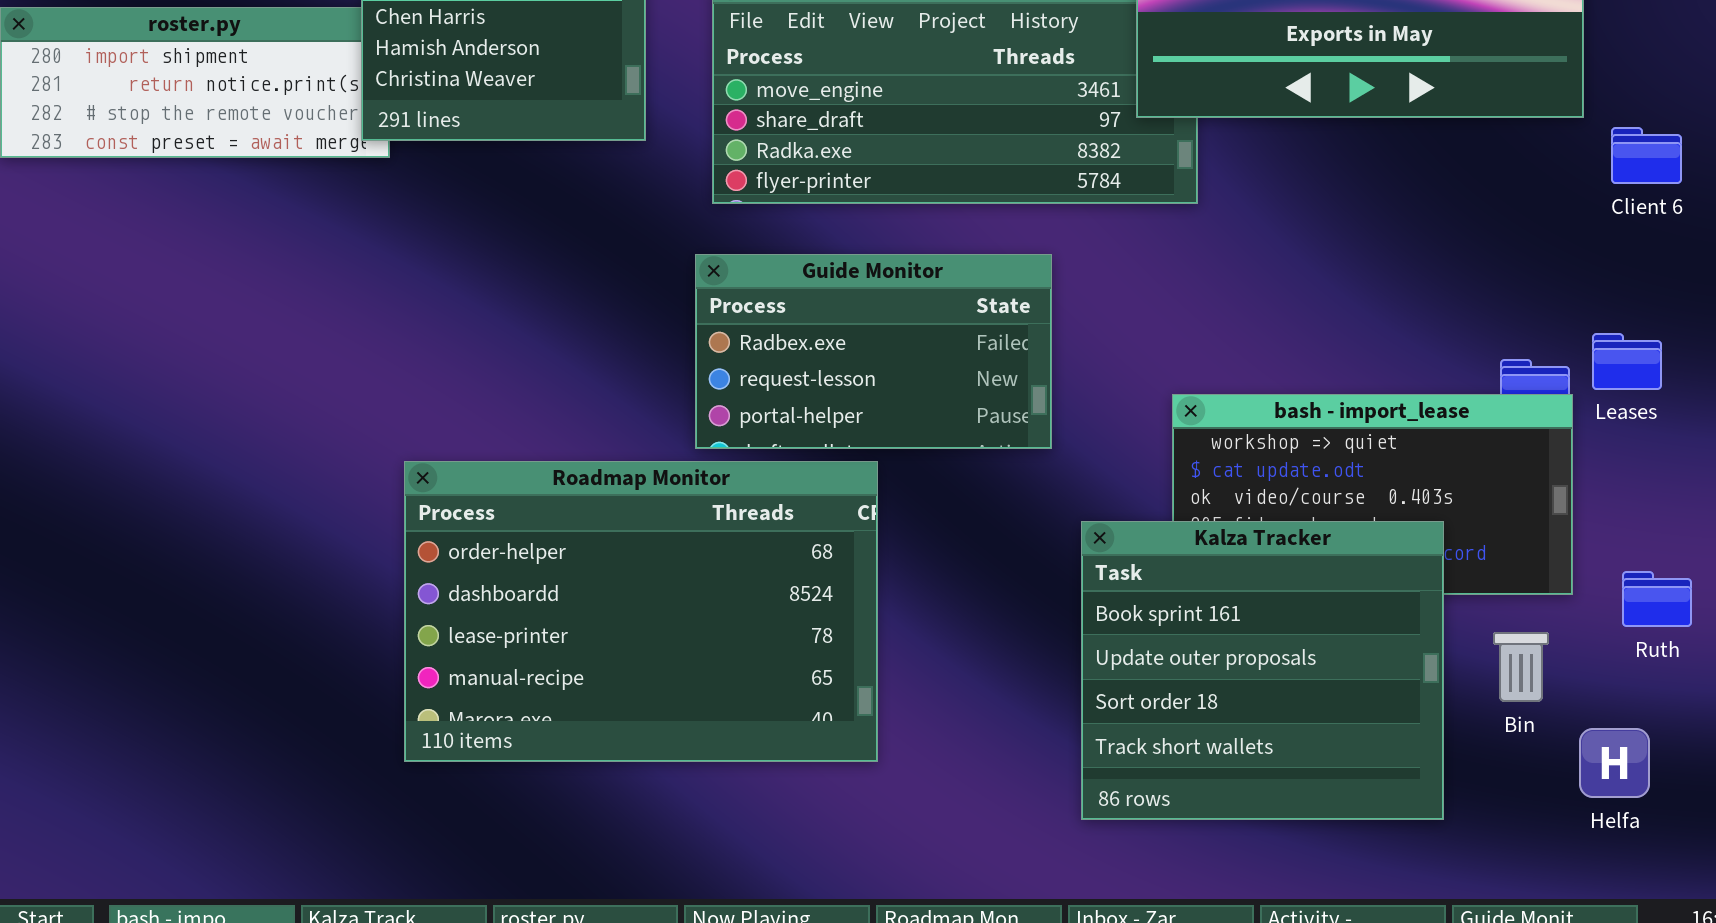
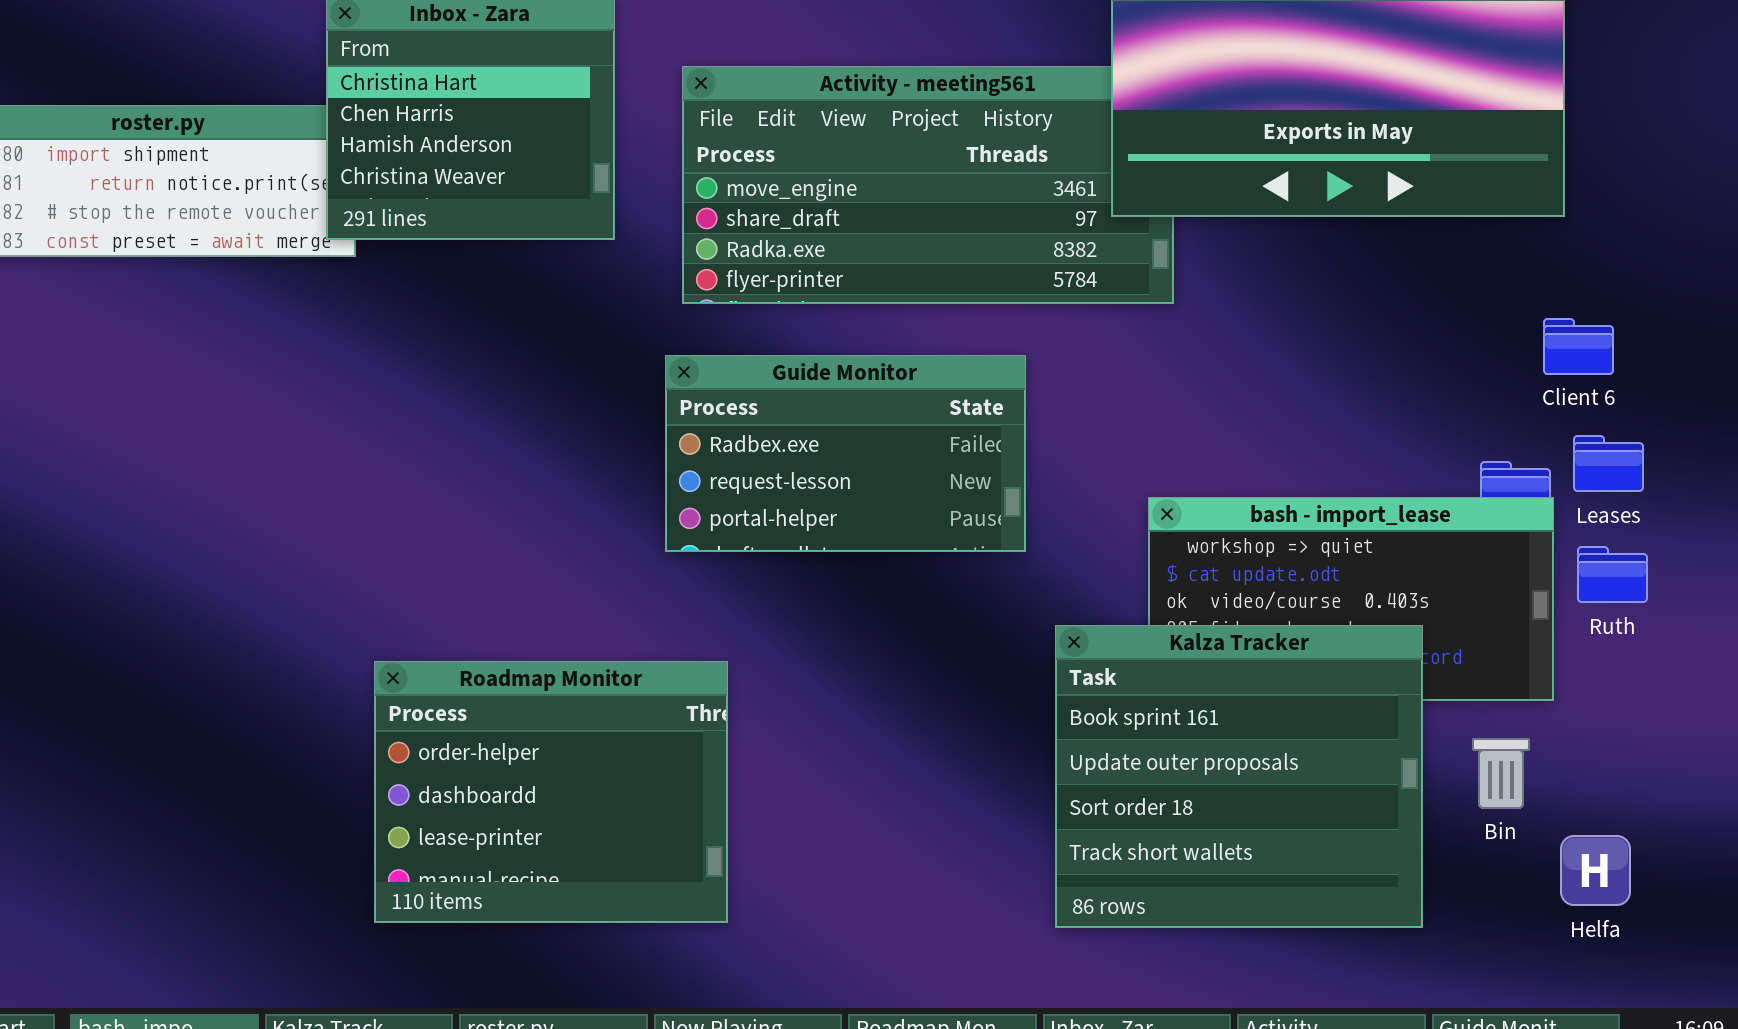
Client 6: [1611,127,1682,184] -> [1543,318,1614,375], moved
Roadmap Monitor: [404,461,878,762] -> [374,661,728,923], moved, resized
Ruth: [1622,571,1692,627] -> [1577,546,1648,603], moved

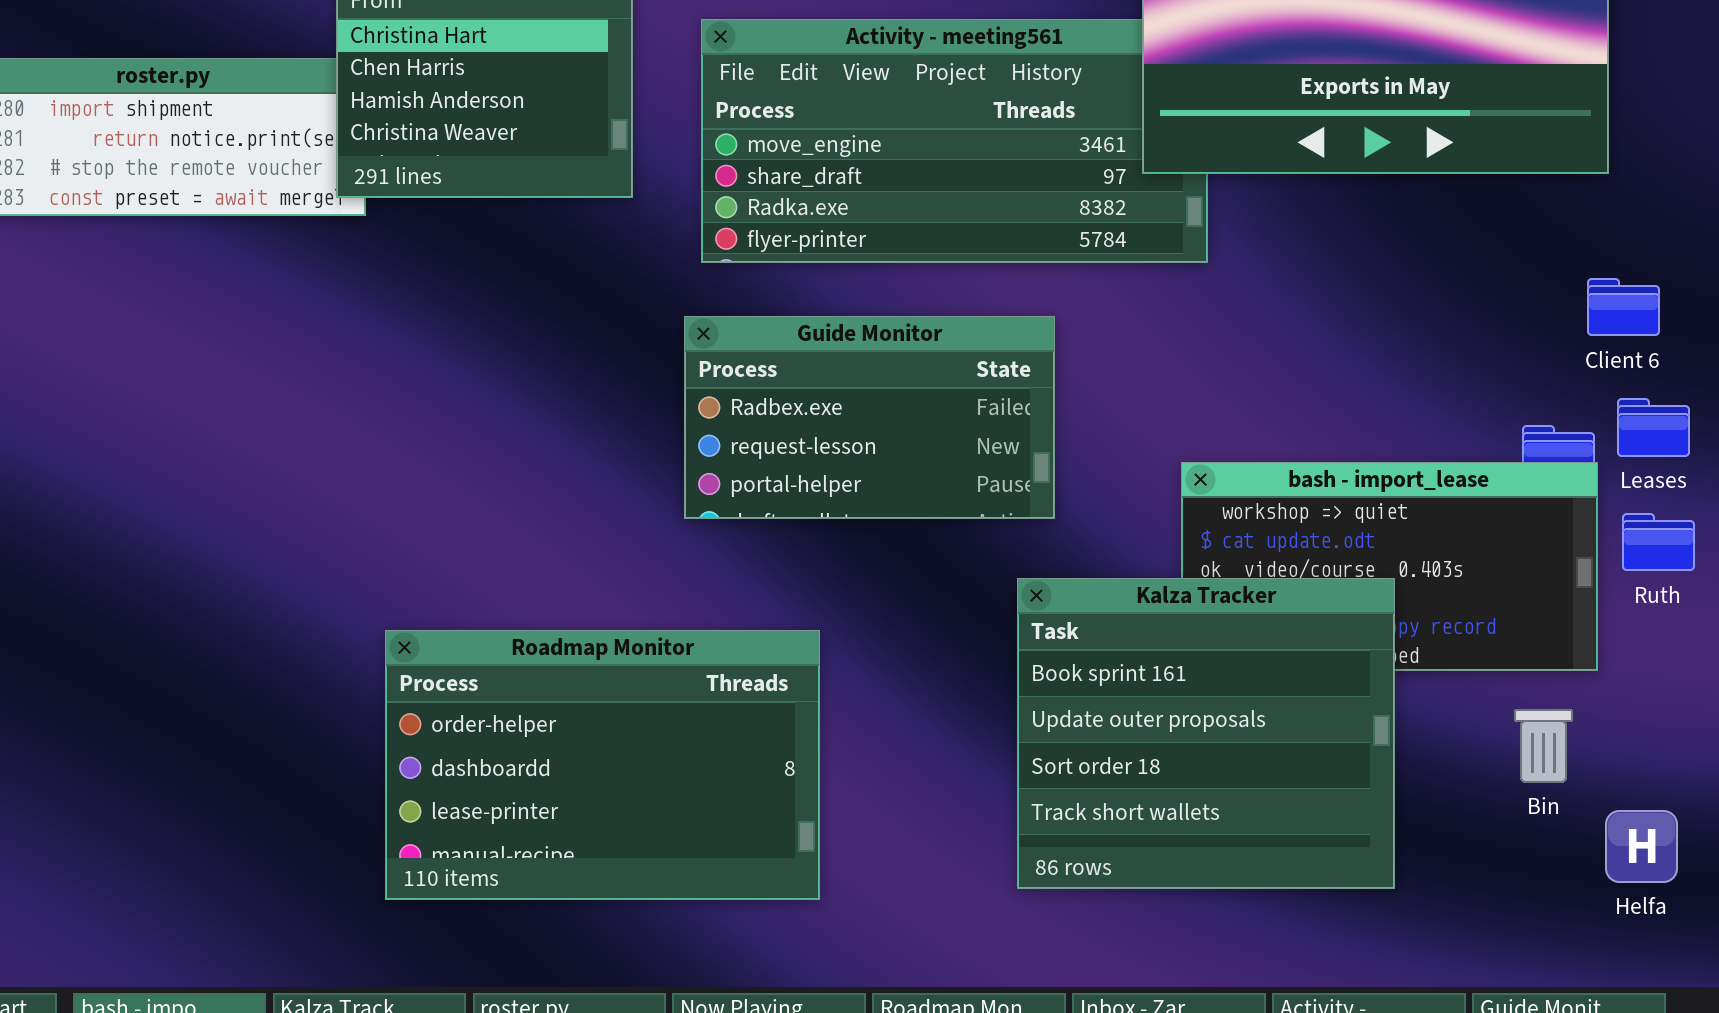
Kalza Tracker: [1055,625,1423,928] -> [1017,578,1395,889], moved
Roadmap Monitor: [374,661,728,923] -> [385,630,820,900], resized

